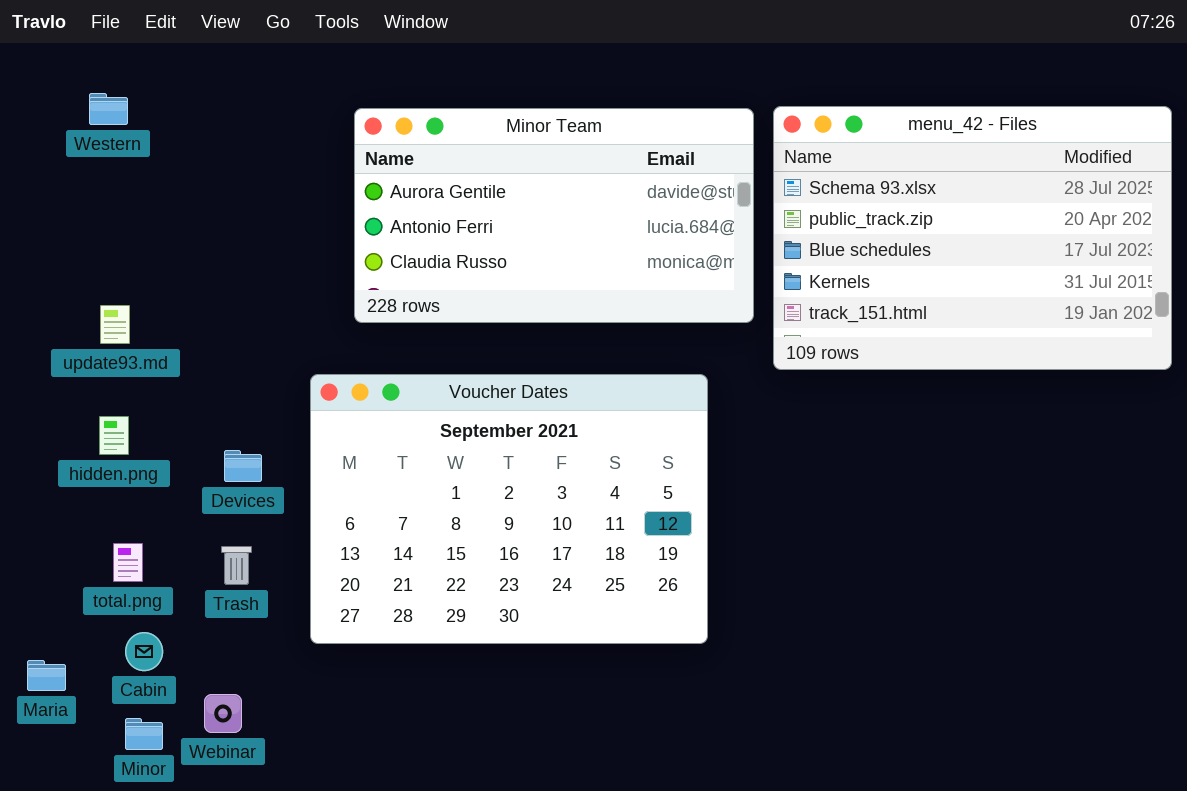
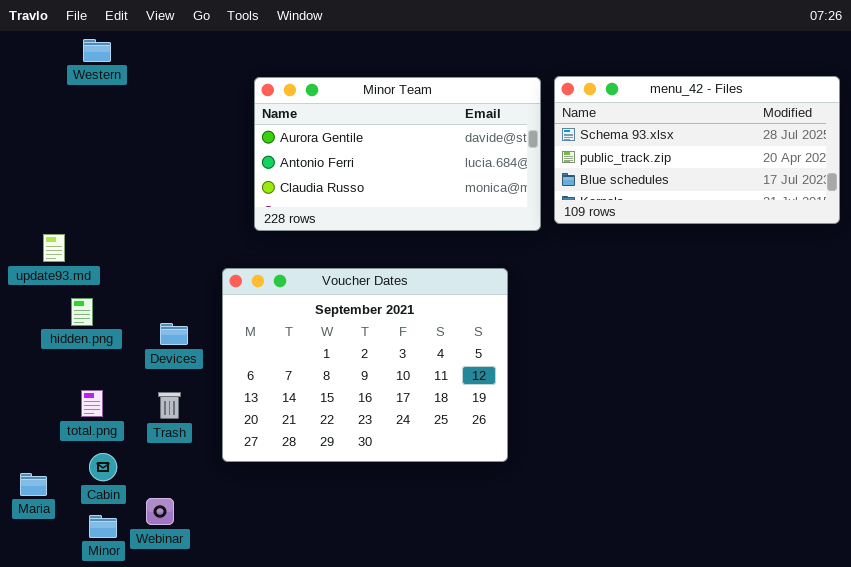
Western: [89,93,128,125] -> [83,39,111,62], moved
menu_42 - Files: [773,106,1172,370] -> [554,76,840,224], resized
update93.md: [100,305,130,344] -> [43,234,65,262], moved

